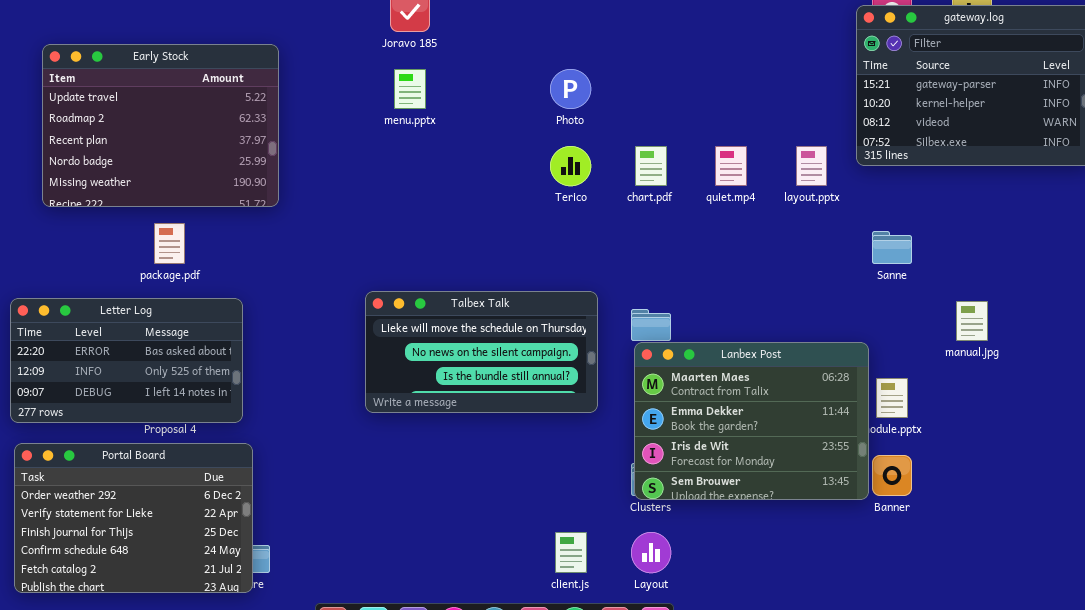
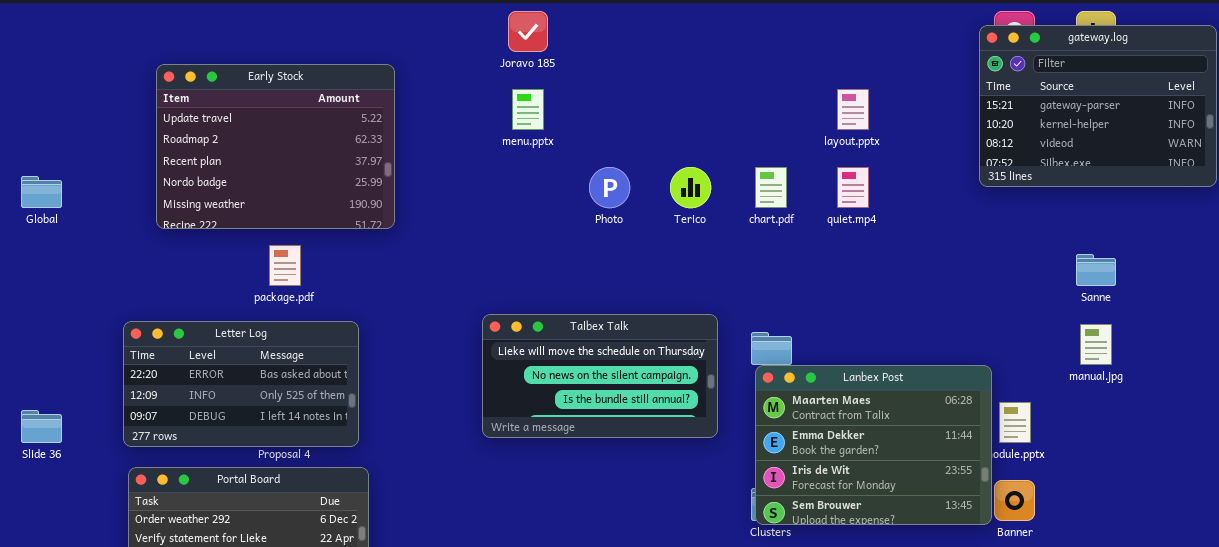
Photo: [550,69,591,109] -> [589,167,630,208], moved
layout.pptx: [796,146,827,186] -> [837,89,869,130], moved
Sanne: [872,231,912,264] -> [1076,254,1116,286], moved

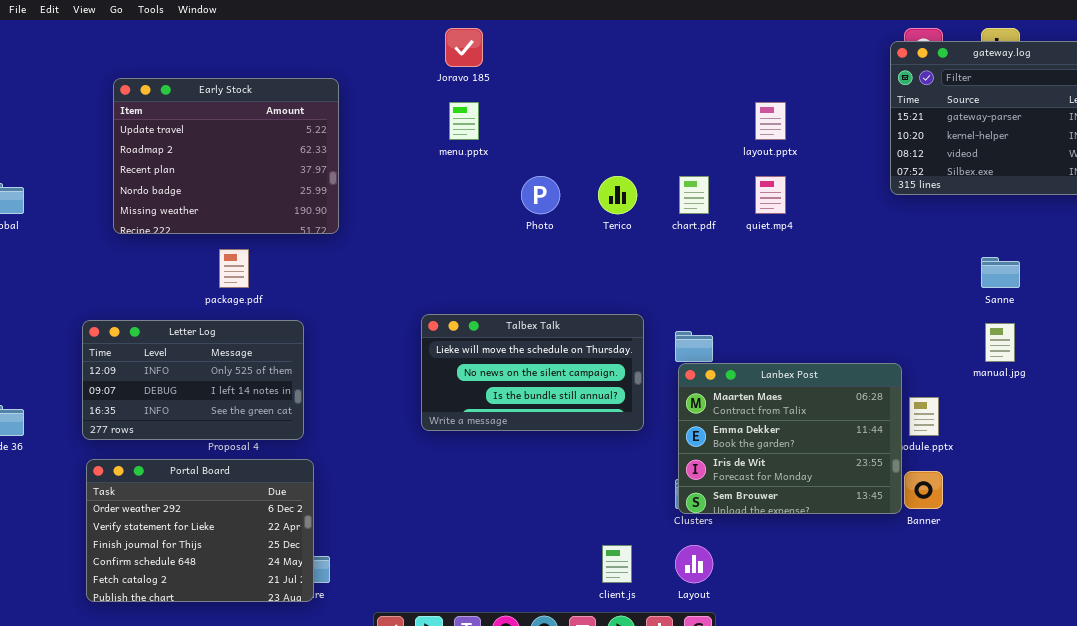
Letter Log: [123,321,359,447] -> [82,320,304,440], scrolled down 1 row

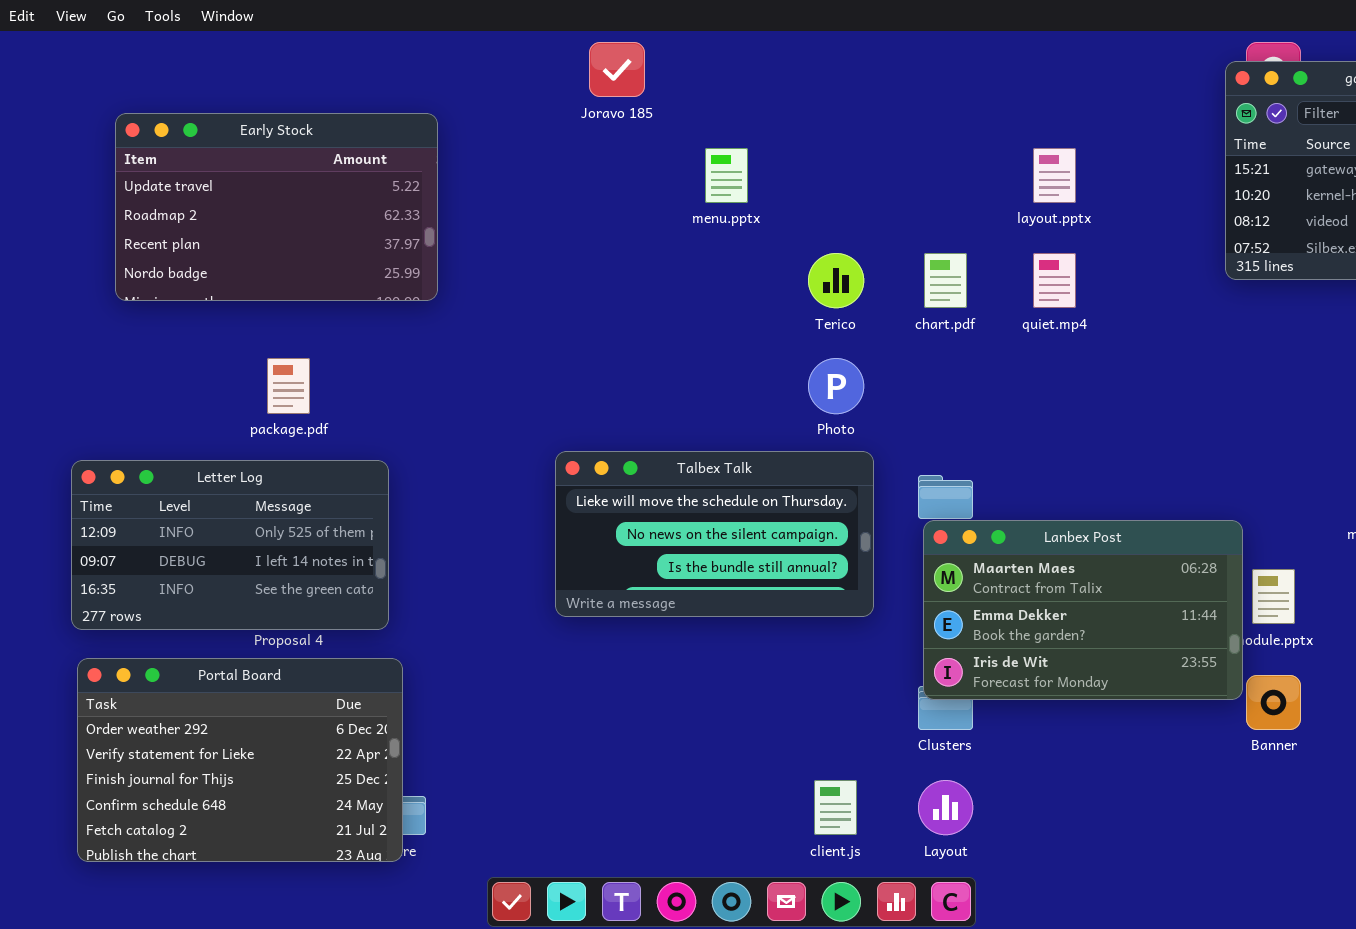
Early Stock: [113,78,339,234] -> [115,113,438,301], resized
menu.pptx: [449,102,479,140] -> [705,148,748,203], moved
Photo: [521,176,560,214] -> [808,358,864,414], moved
Lanbex Post: [678,363,902,514] -> [923,520,1243,700], resized

